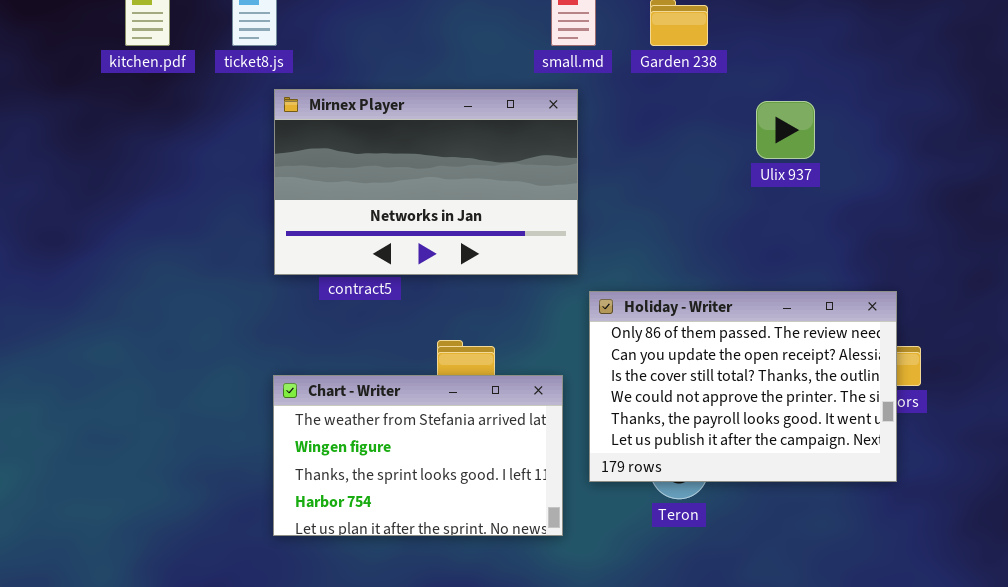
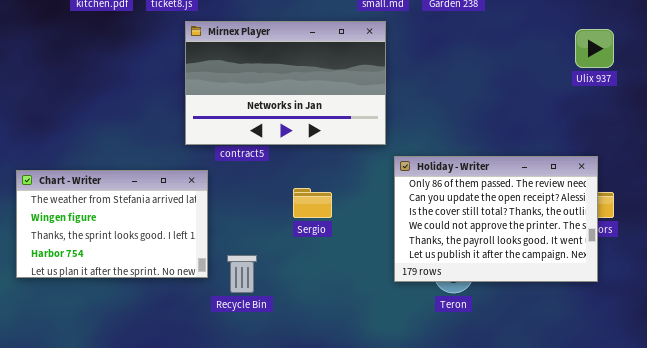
Ulix 937: [756,101,815,159] -> [575,29,614,68], moved
Chart - Writer: [273,375,563,536] -> [16,170,208,278], moved

